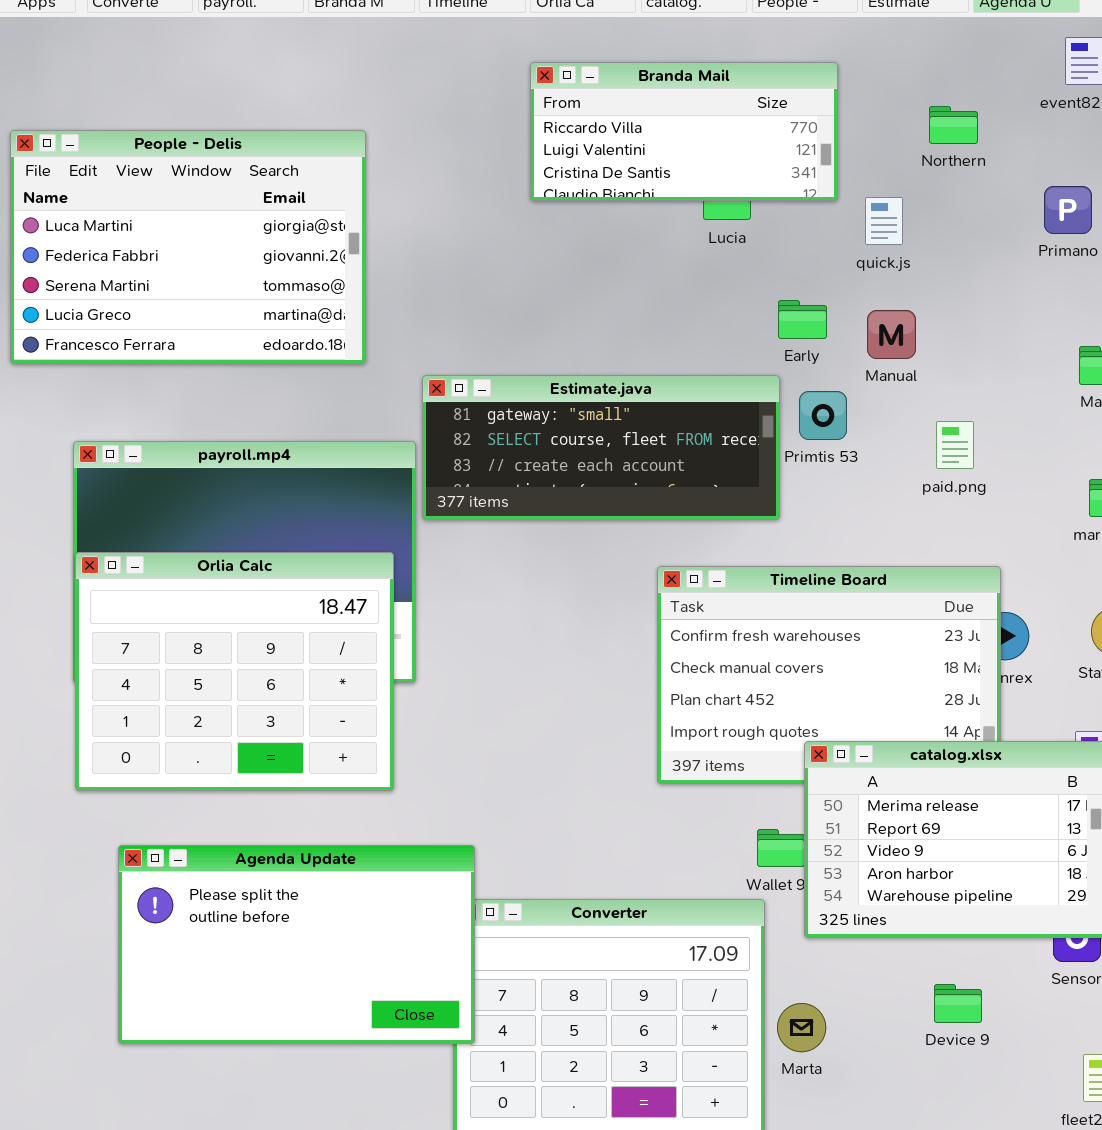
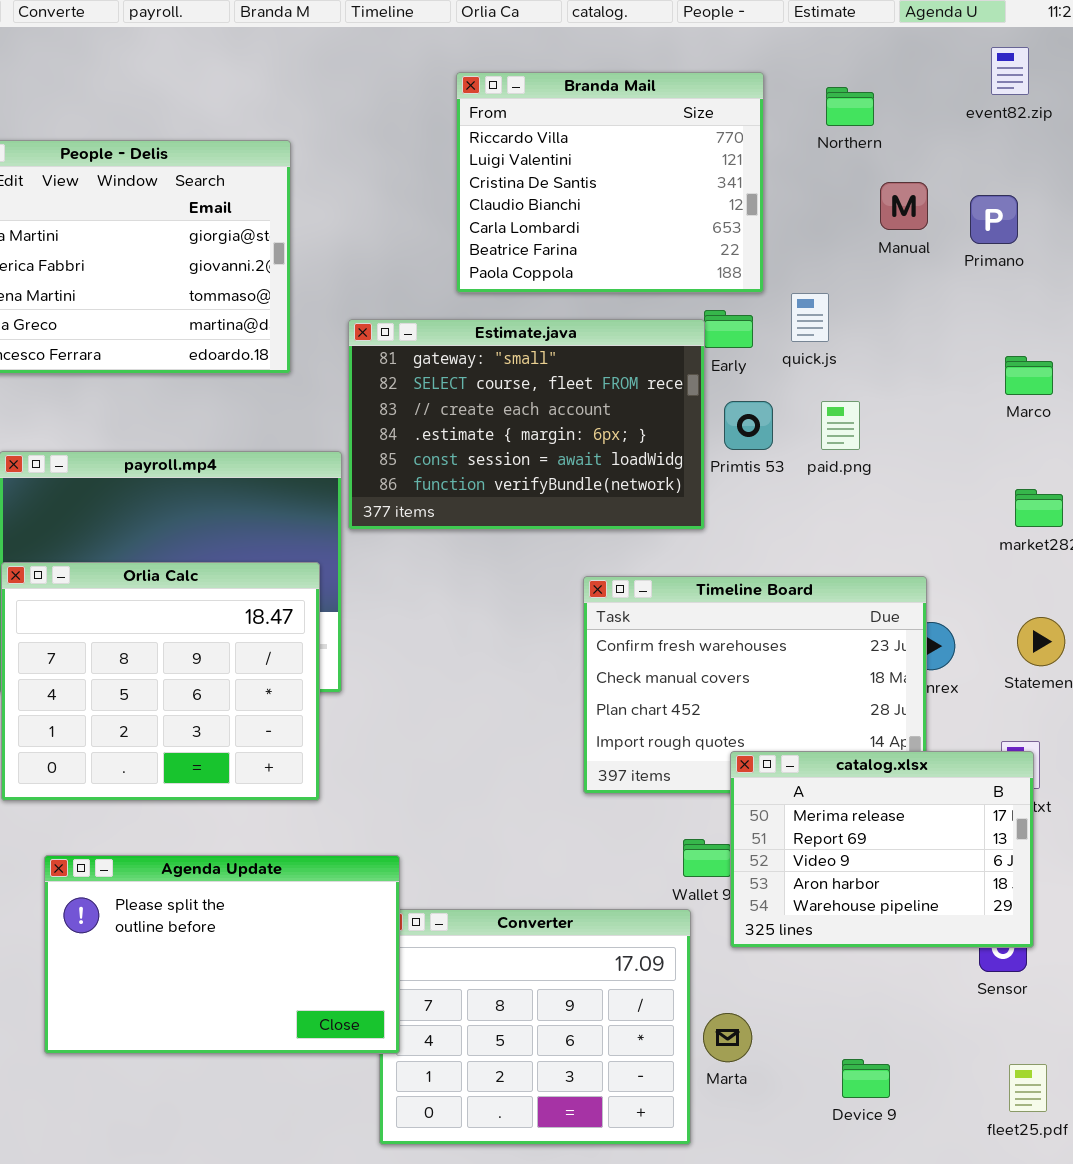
Branda Mail: [530,62,838,201] -> [456,72,764,293], resized
Northern: [929,106,978,144] -> [826,87,874,126], moved
quick.js: [865,197,903,245] -> [791,293,829,342], moved
Manual: [867,310,916,359] -> [880,182,928,230], moved
Estimate.java: [422,375,780,520] -> [348,319,705,530], resized
paid.png: [936,421,974,469] -> [821,401,860,450], moved
Device 9: [934,984,982,1023] -> [842,1059,890,1098], moved

